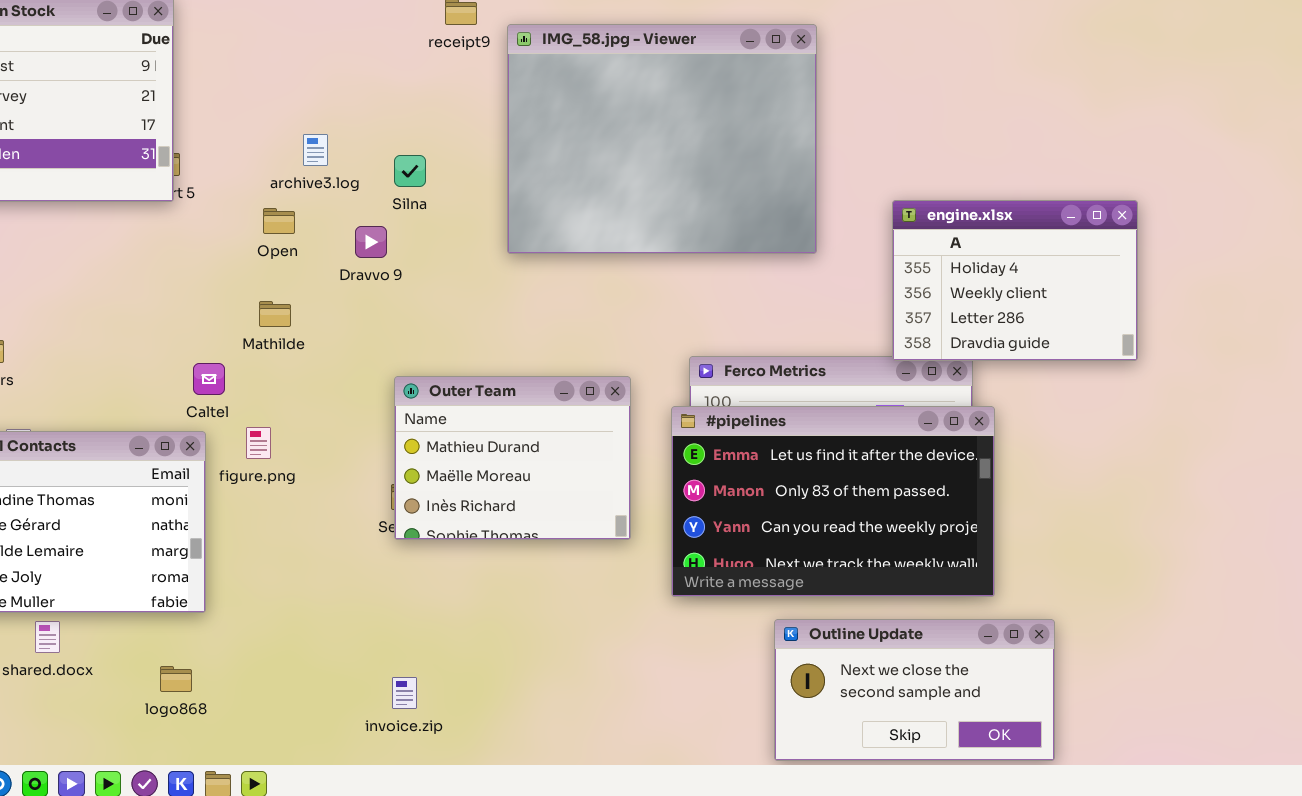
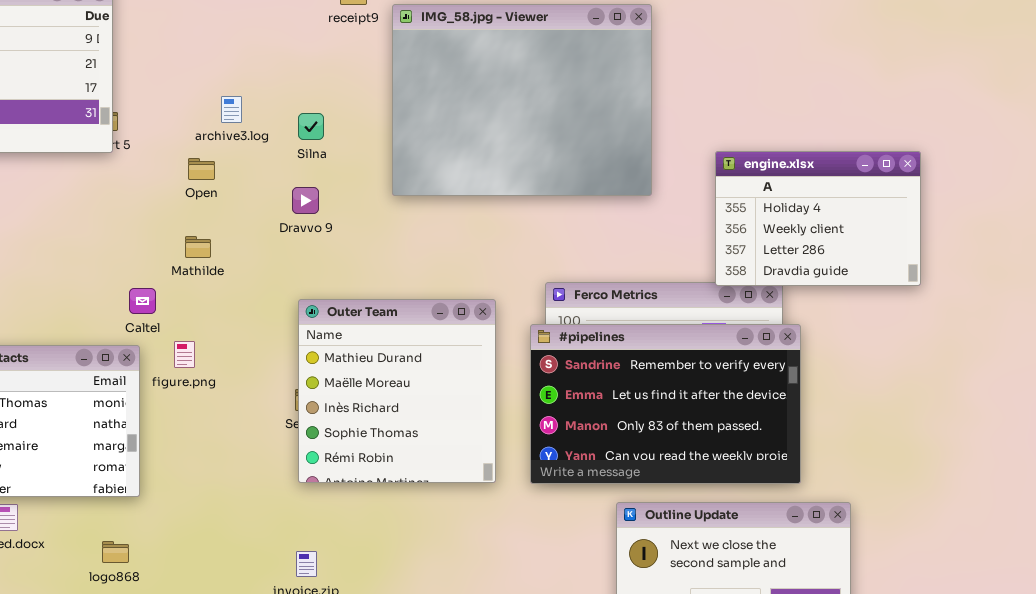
Dravvo 9: [355,226,387,258] -> [292,187,319,214], moved
Outer Team: [394,376,631,540] -> [298,299,496,483], resized
#pipelines: [671,406,995,597] -> [530,324,801,484], scrolled up 1 row

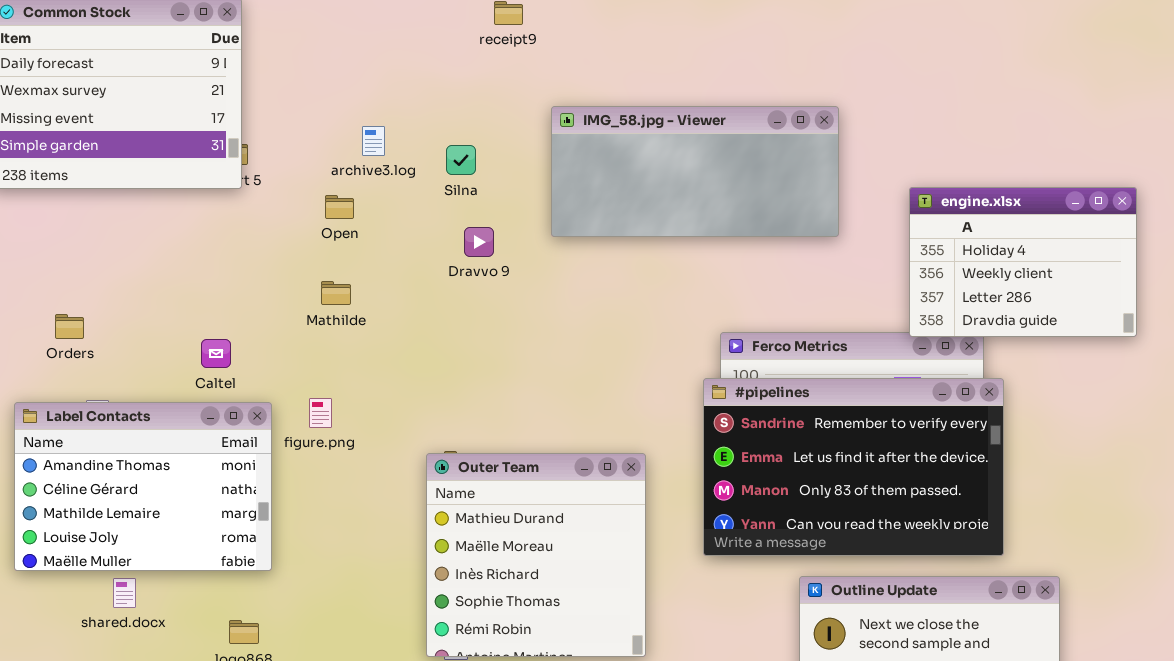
IMG_58.jpg - Viewer: [392,4,652,196] -> [551,106,839,237], resized
Dravvo 9: [292,187,319,214] -> [464,227,494,257], moved
Caltel: [129,288,156,314] -> [201,339,231,368], moved
Outer Team: [298,299,496,483] -> [426,453,646,657], moved

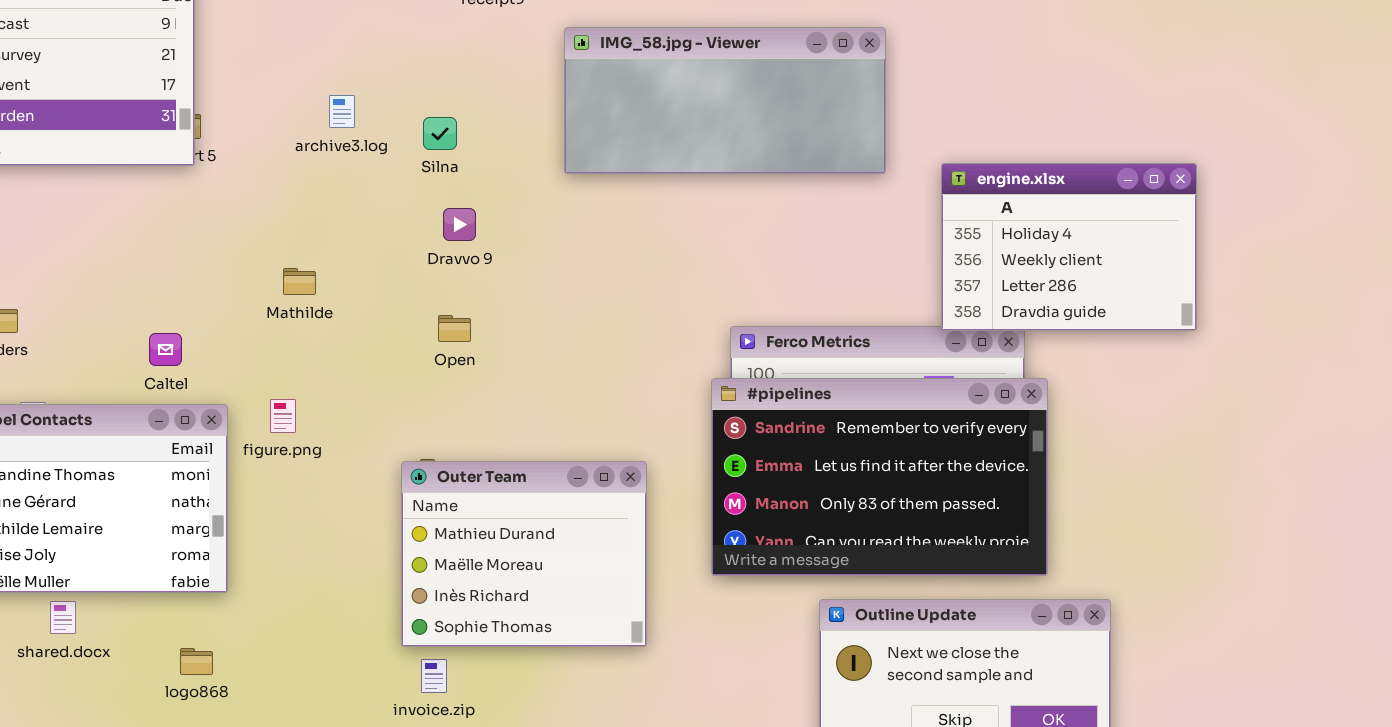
IMG_58.jpg - Viewer: [551,106,839,237] -> [564,27,886,174], moved
Open: [325,195,354,219] -> [438,315,471,342], moved
Outer Team: [426,453,646,657] -> [401,461,647,647], resized

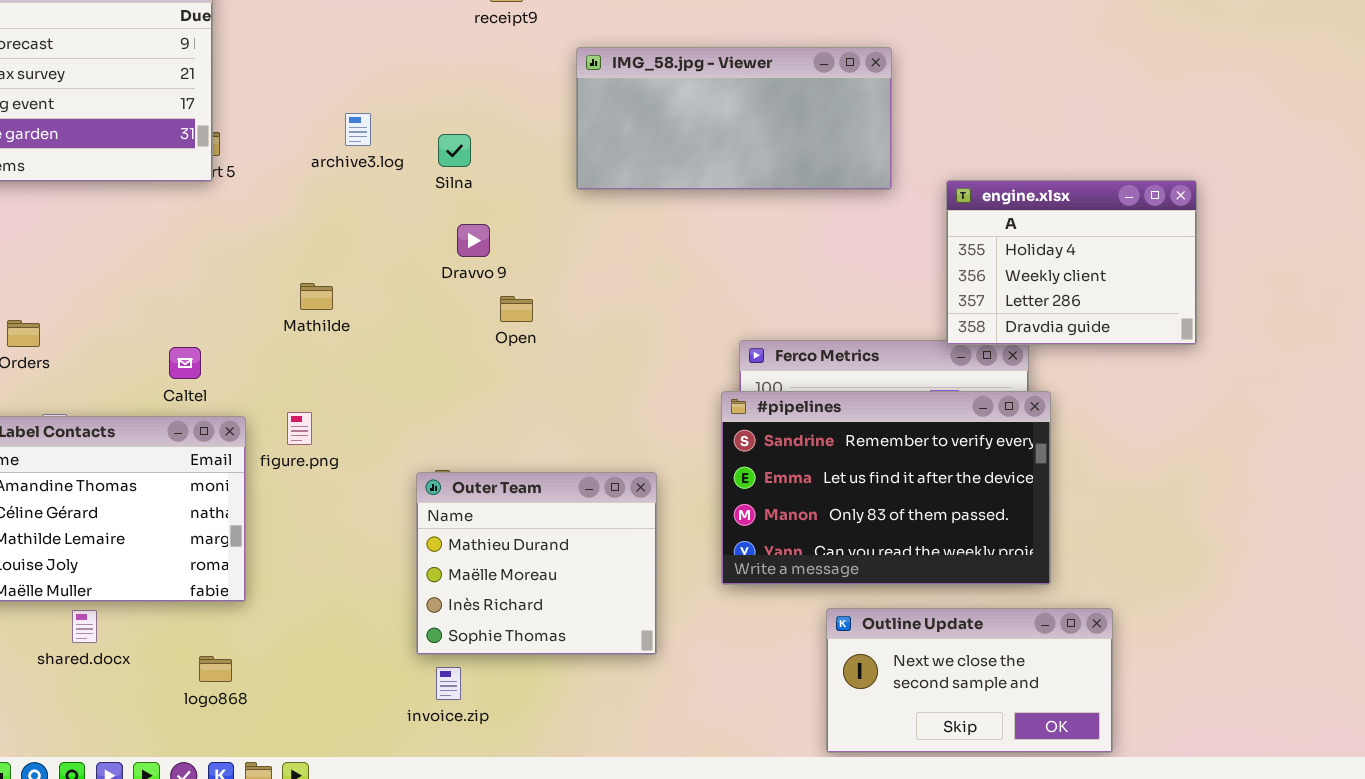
Open: [438,315,471,342] -> [500,296,533,322], moved

